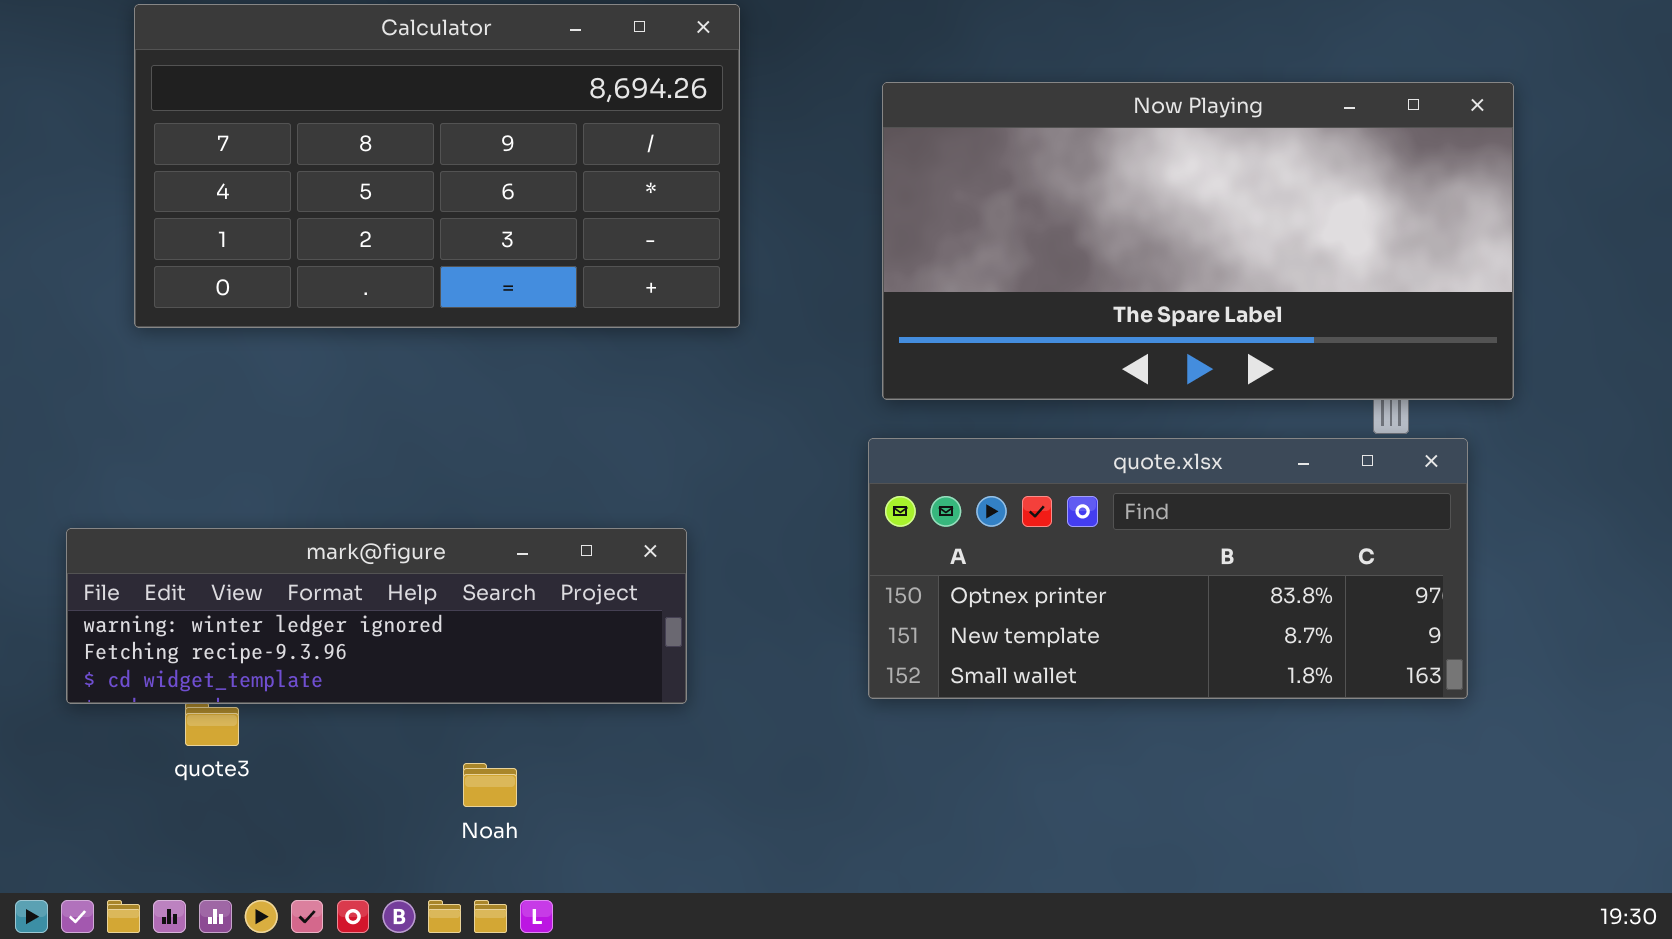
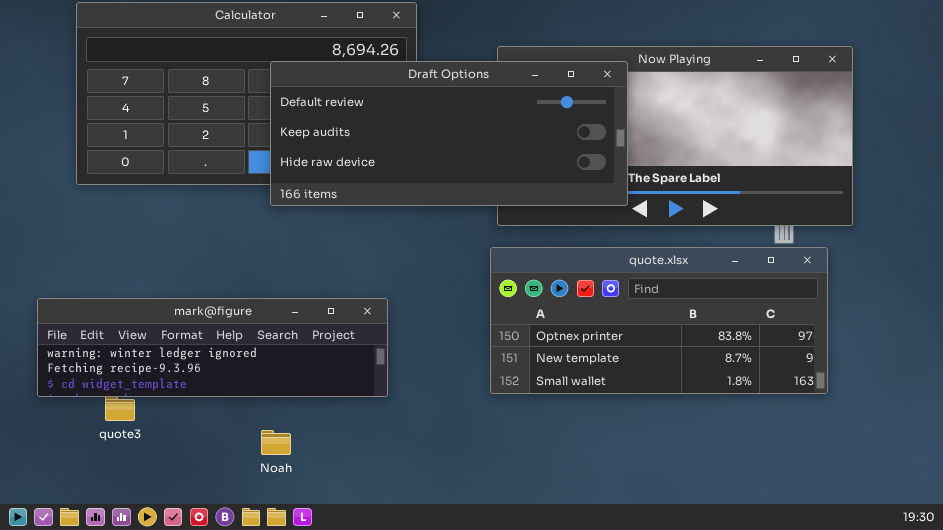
Draft Options: none -> [270,61,628,206], opened

